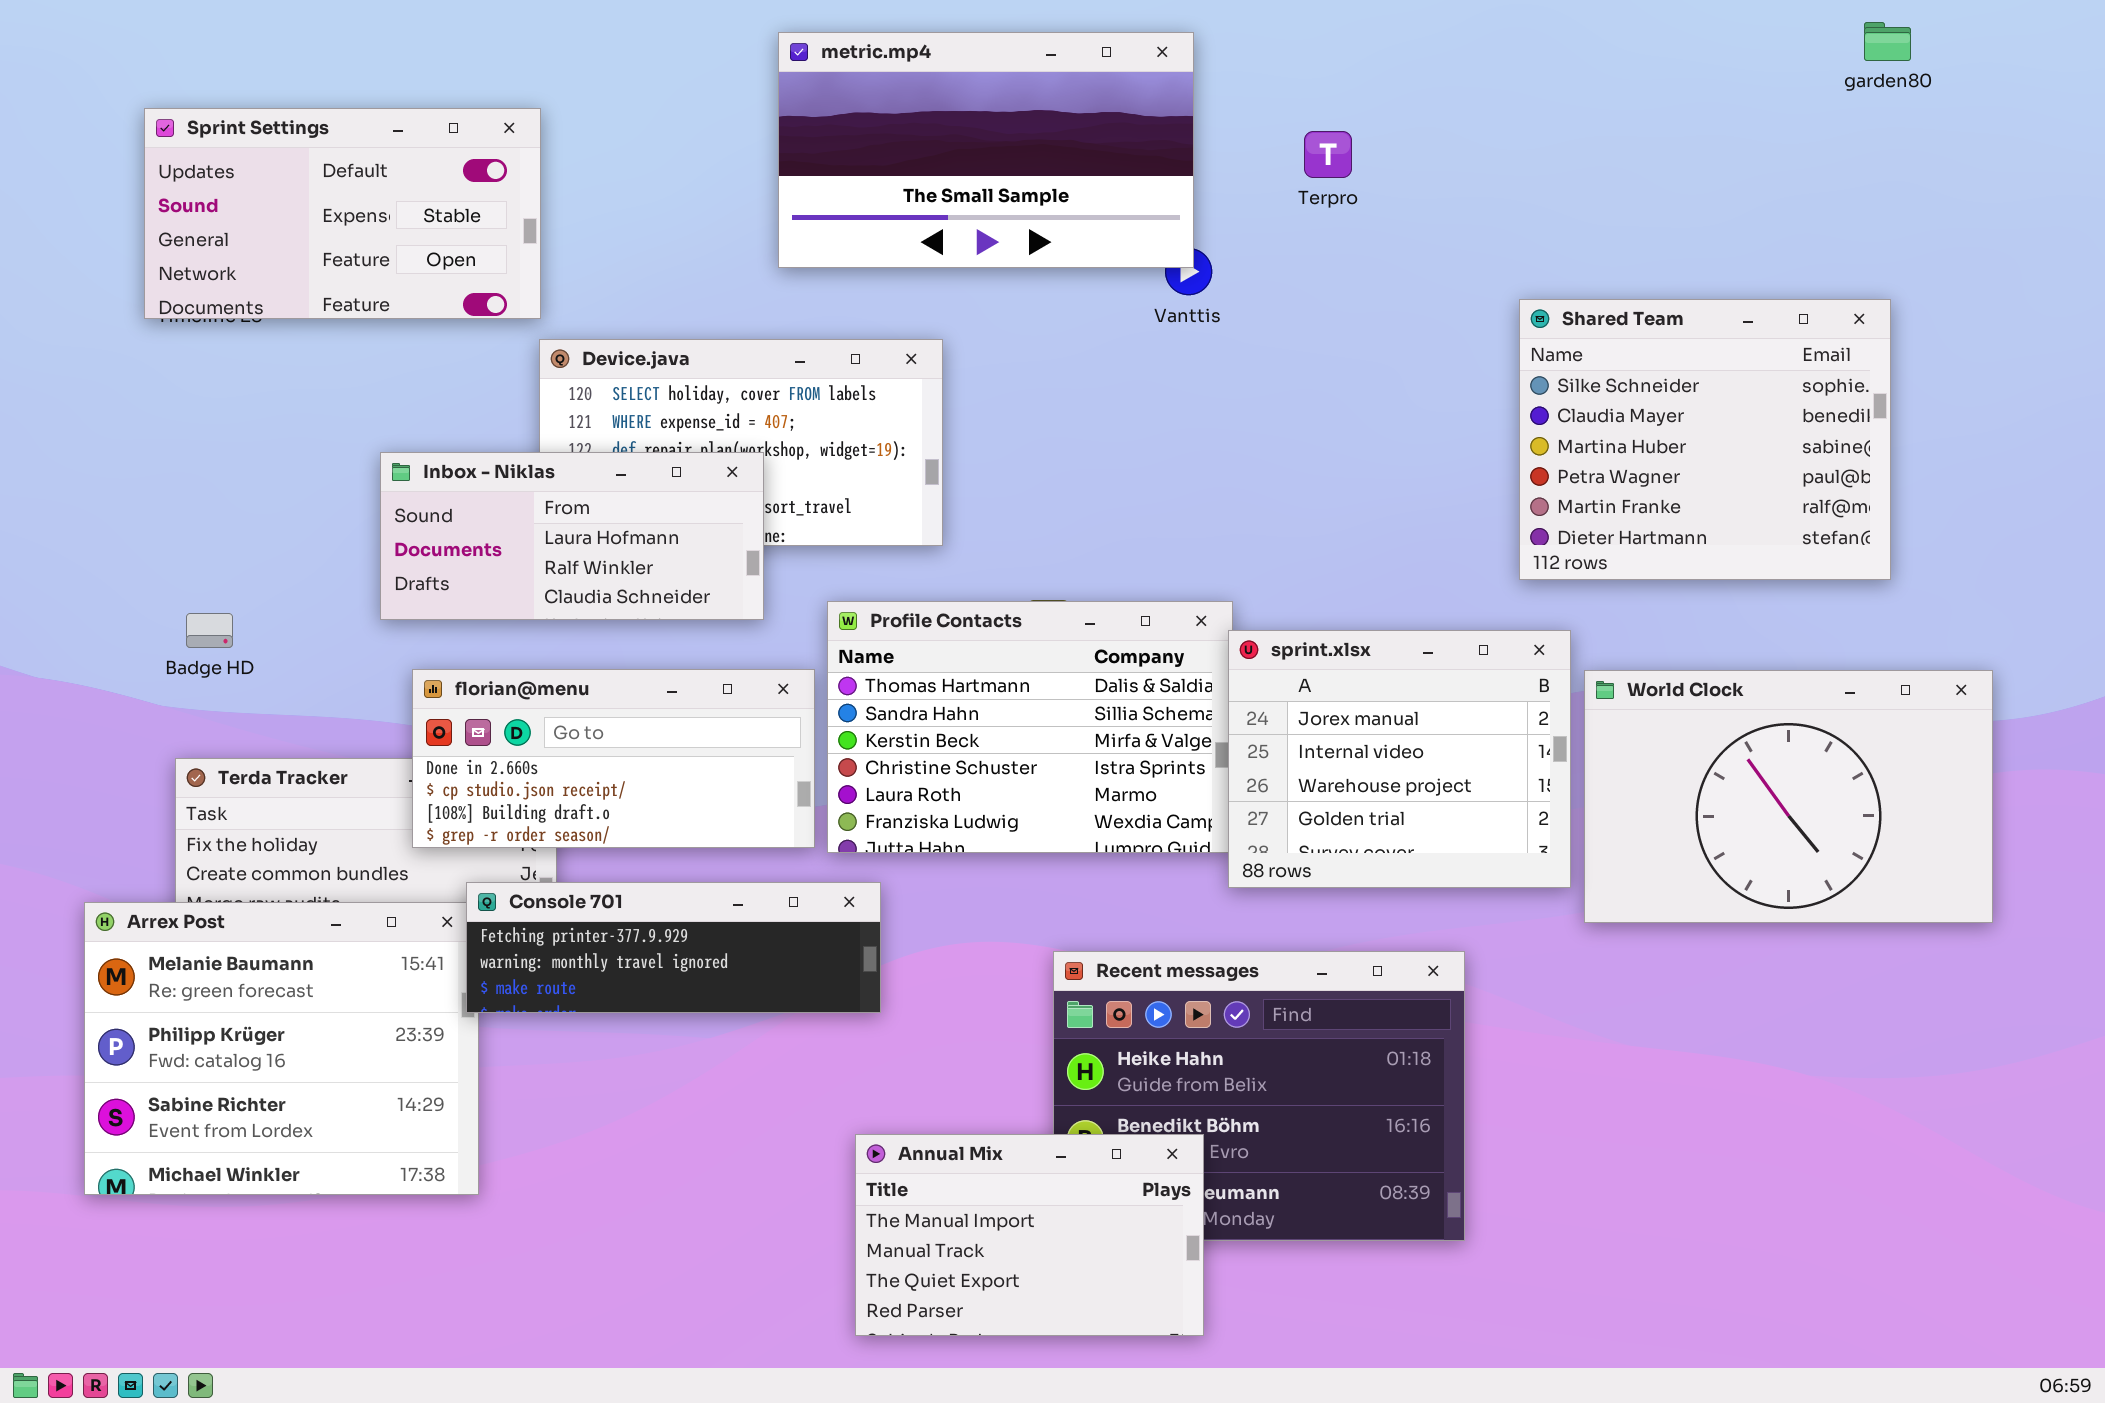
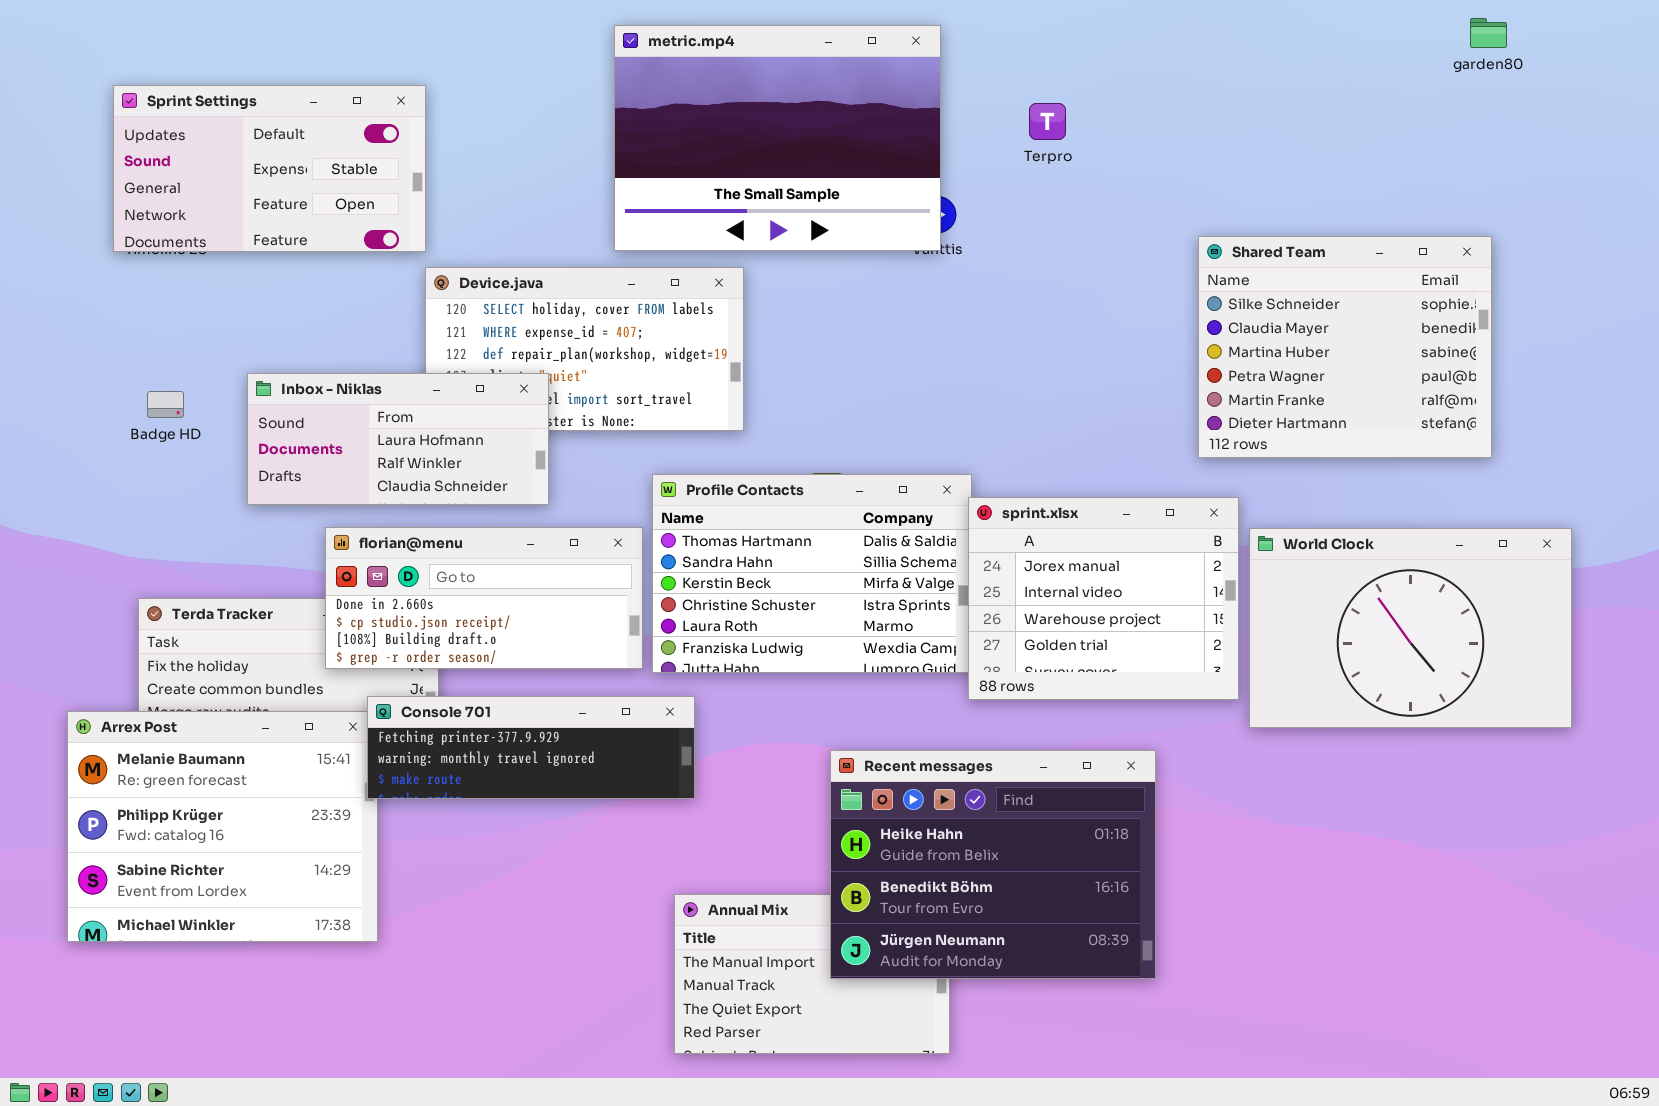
metric.mp4: [778,32,1194,268] -> [614,25,941,251], resized
Inbox - Niklas: [380,452,764,620] -> [247,373,549,505], moved
Badge HD: [186,613,233,648] -> [147,391,184,418], moved
Recent messages: [1053,951,1465,1241] -> [830,750,1156,979], raised

